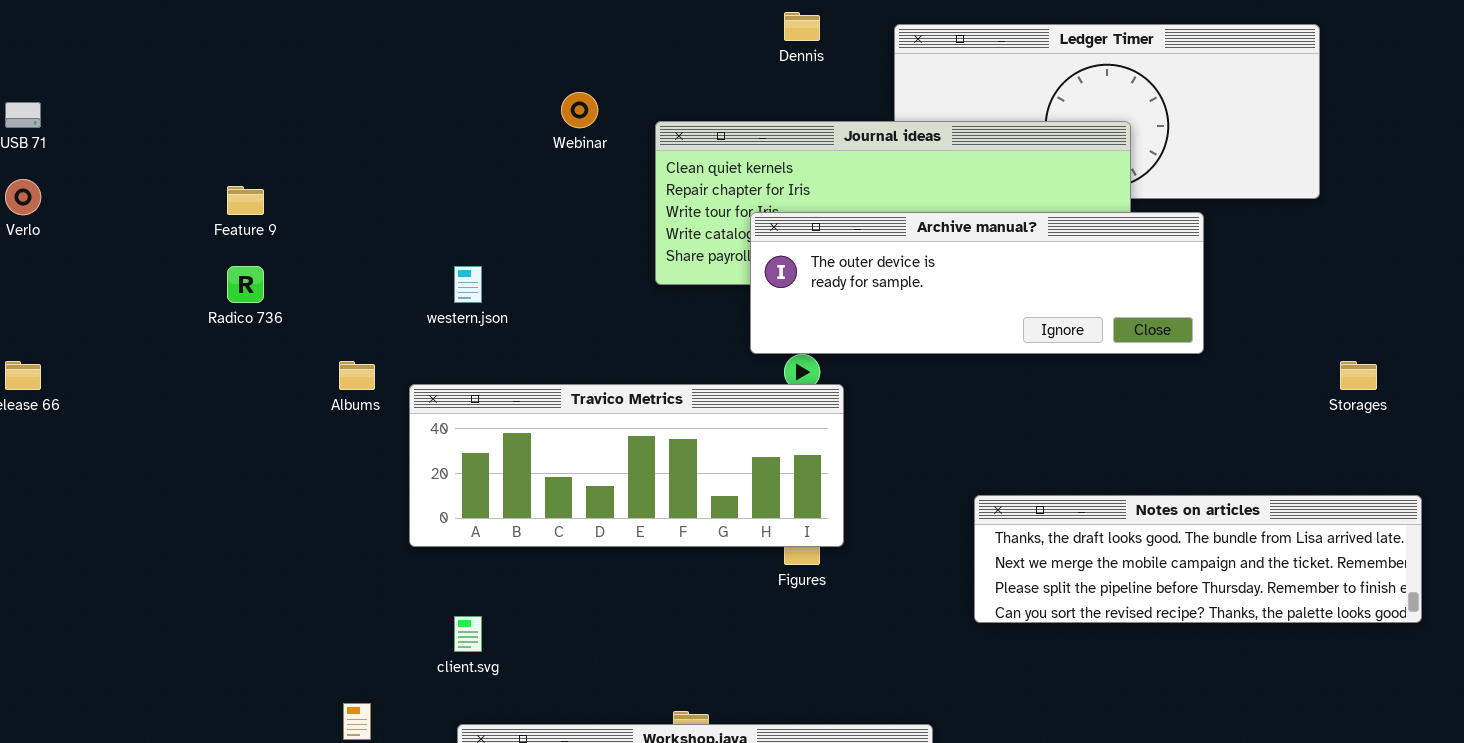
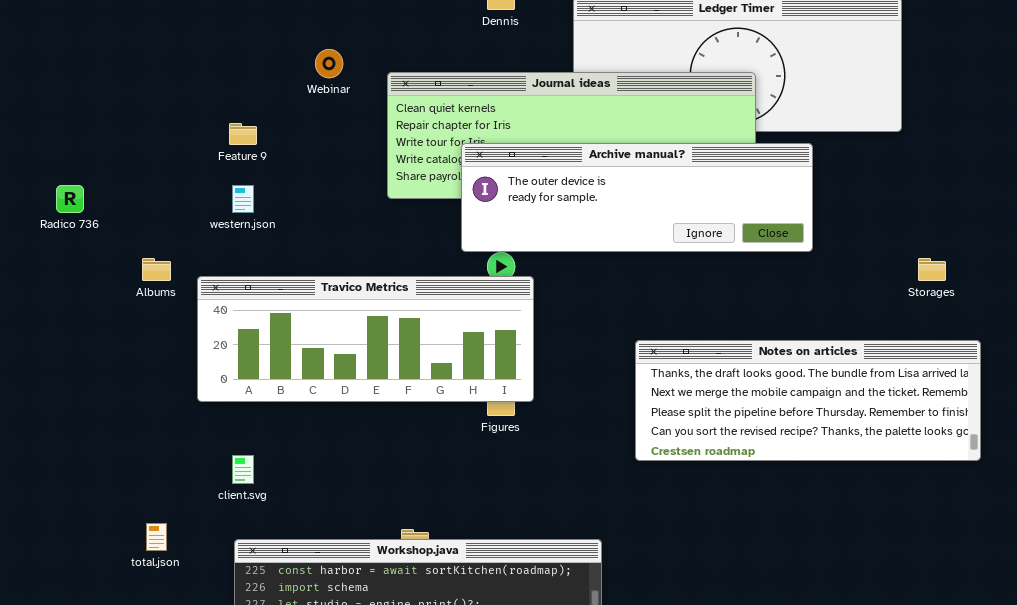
Feature 9: [227,186,264,215] -> [229,123,257,145], moved
Notes on articles: [974,495,1422,623] -> [635,340,981,461], resized

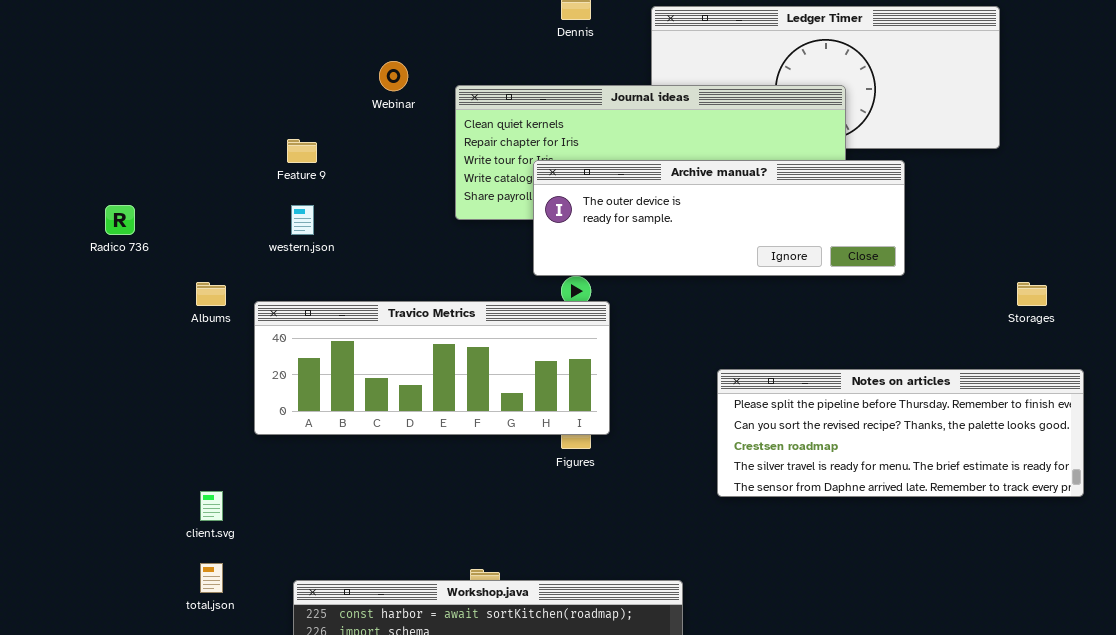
Notes on articles: [635,340,981,461] -> [717,369,1084,497], scrolled down 2 rows
client.svg: [232,455,254,484] -> [200,491,223,521], moved

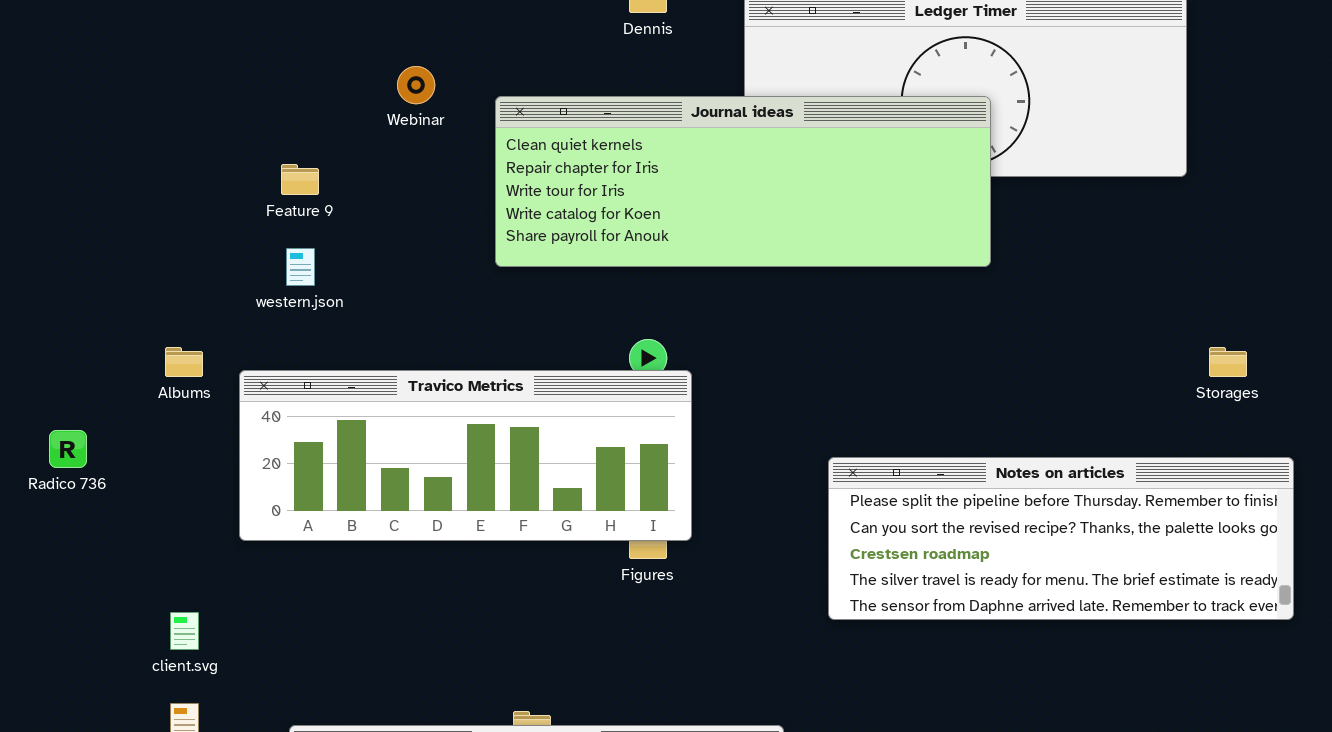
Archive manual?: [533,160,905,276] -> none, closed
Radico 736: [105,205,135,235] -> [49,430,87,468], moved

